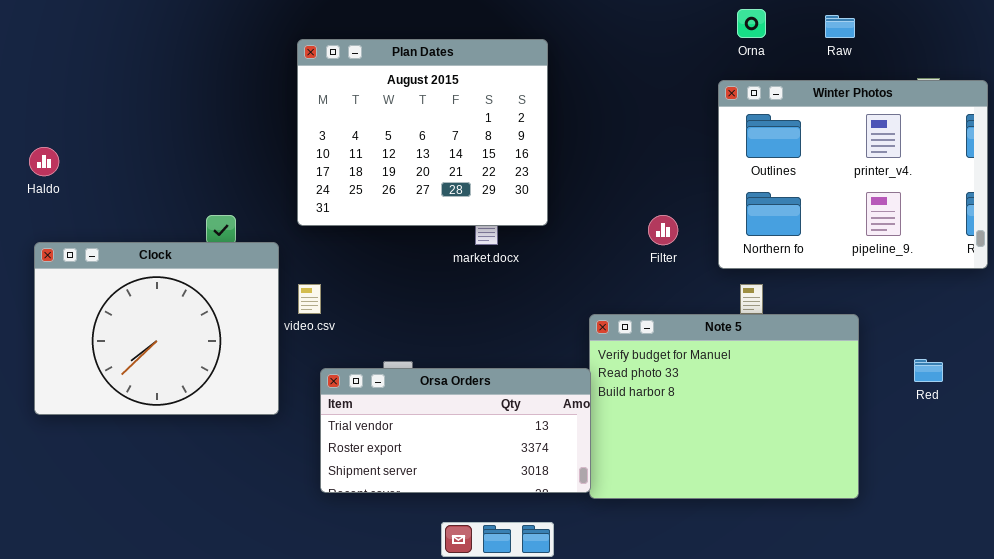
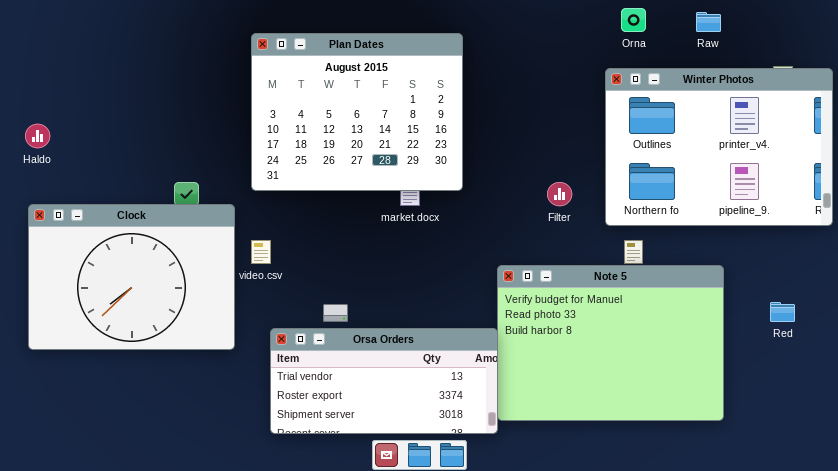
Orsa Orders: [320,368,591,493] -> [270,328,498,434], moved

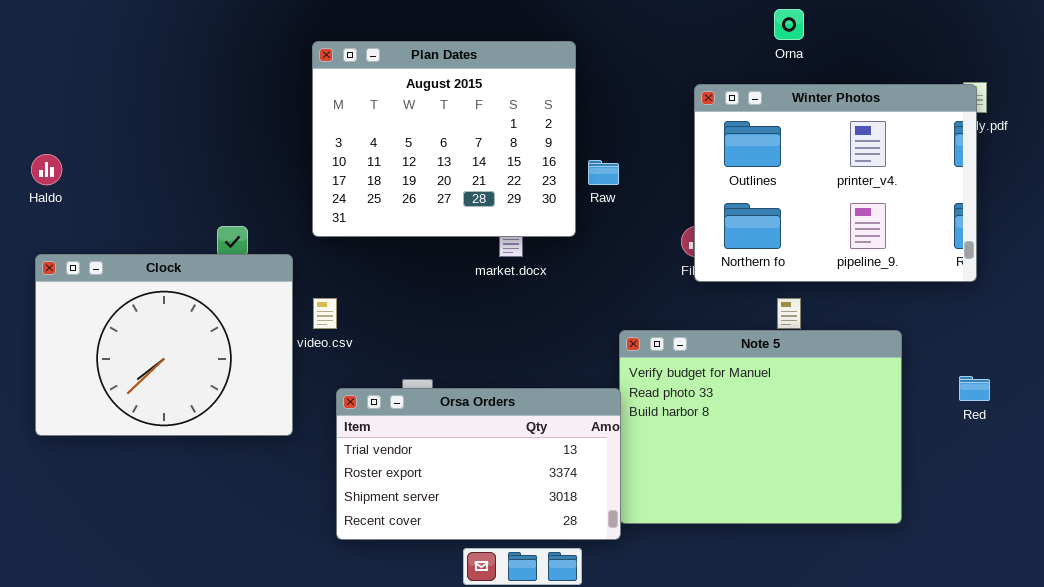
Raw: [696,12,721,32] -> [588,160,619,185], moved
Winter Photos: [605,68,833,226] -> [694,84,977,282], moved
Orsa Orders: [270,328,498,434] -> [336,388,621,540], resized

